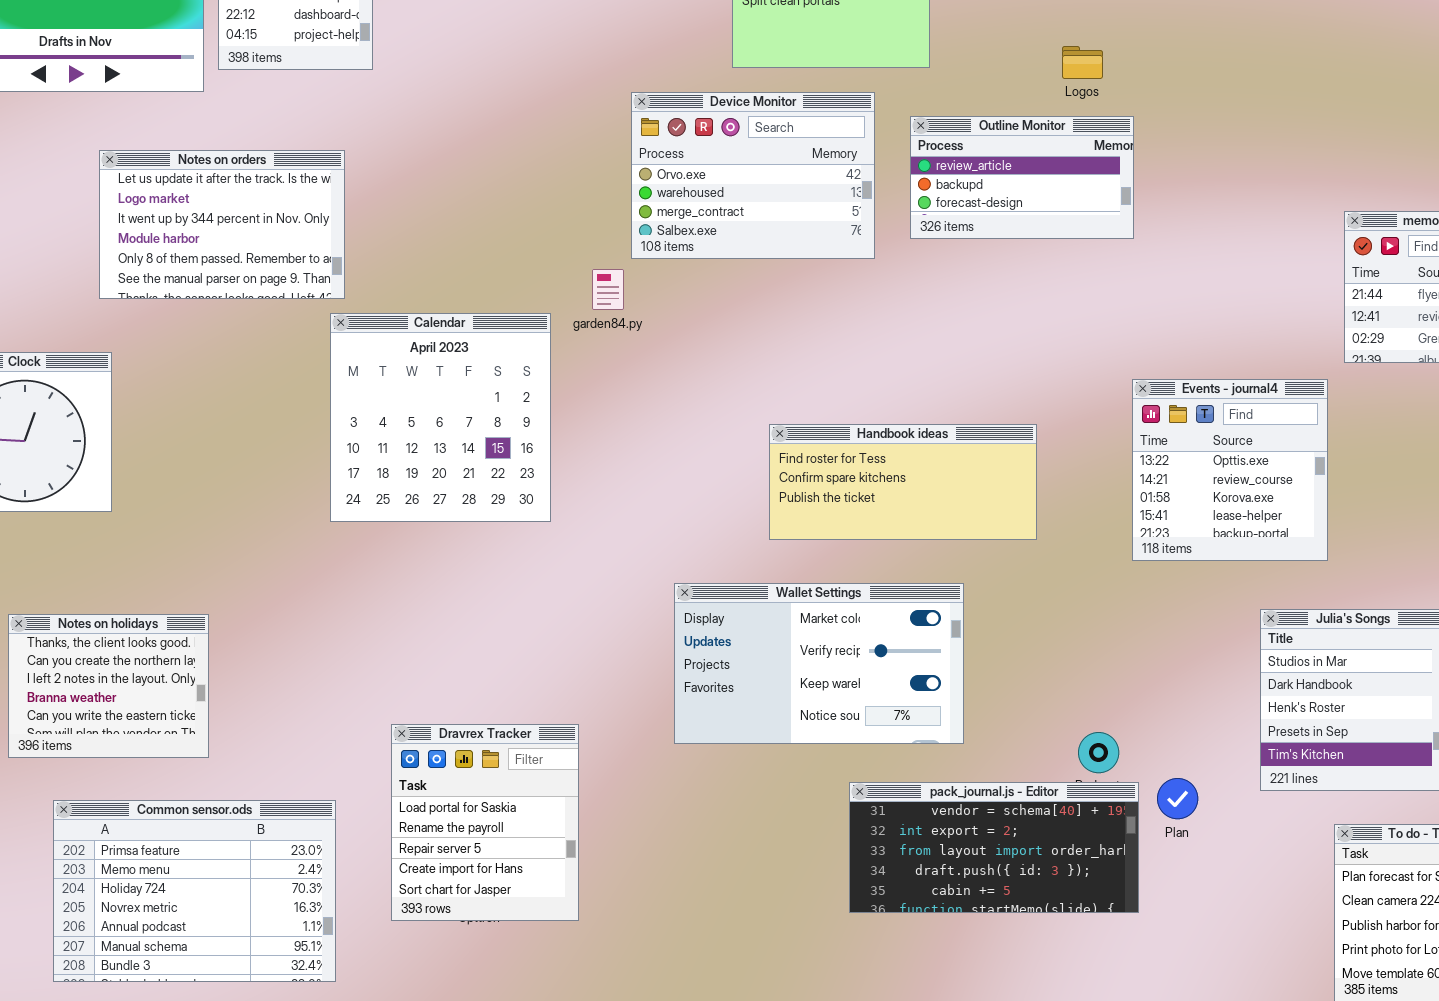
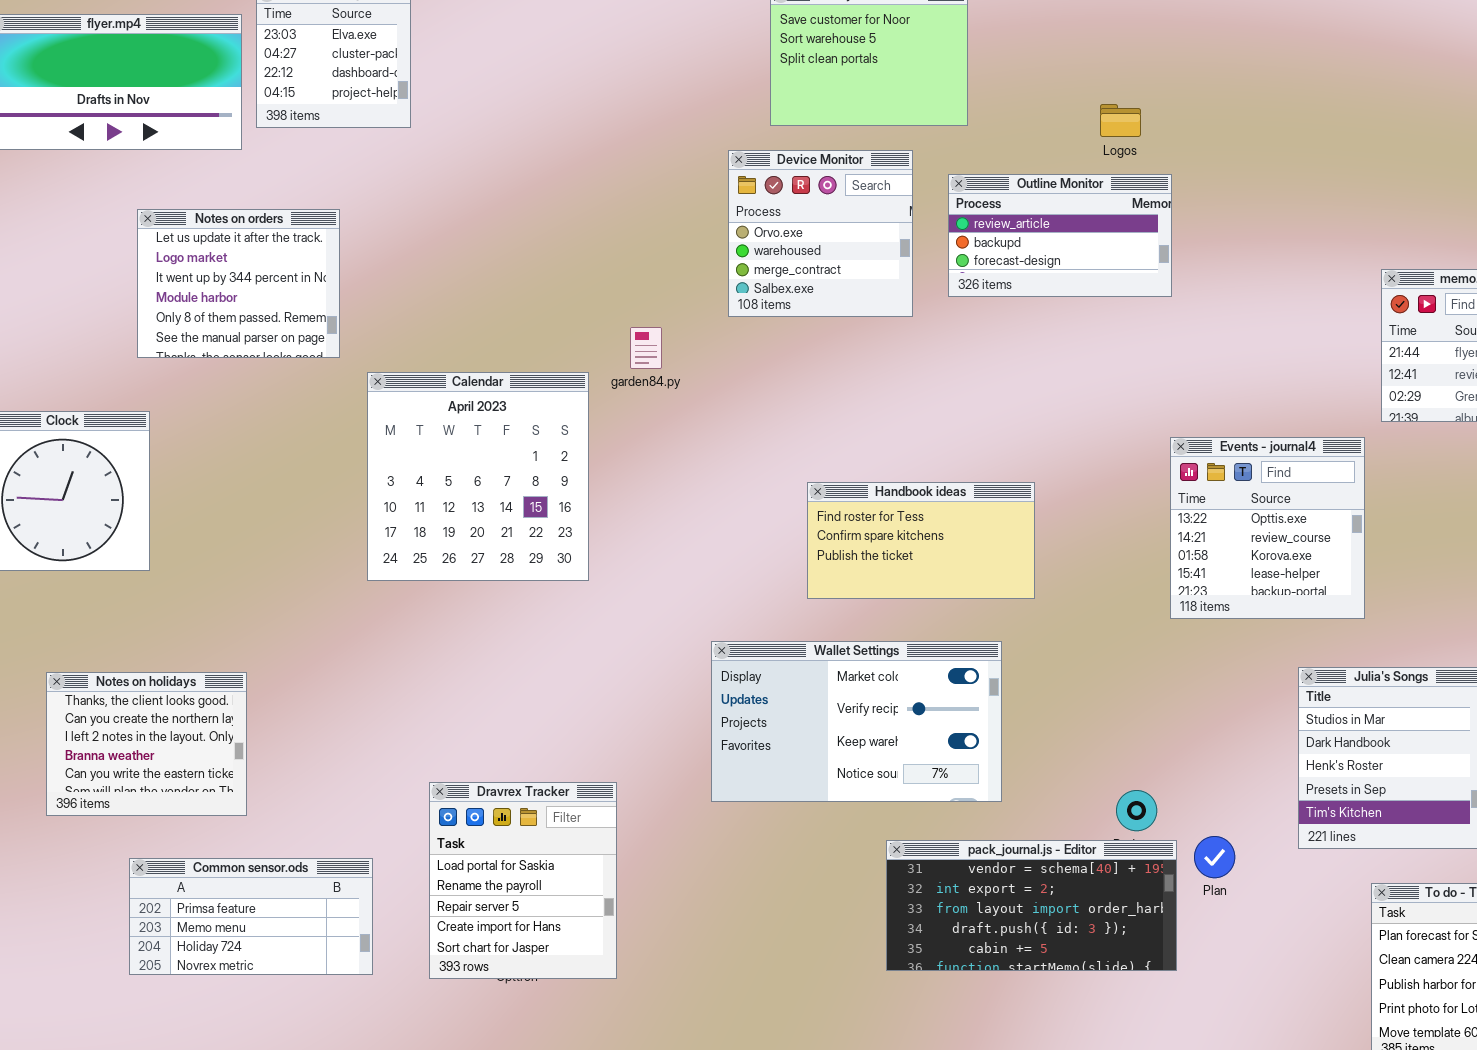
Device Monitor: [631,92,875,259] -> [728,150,913,317], resized
Notes on orders: [99,150,345,299] -> [137,209,340,358], resized
Handbook ideas: [769,424,1037,540] -> [807,482,1035,599], resized
Common sensor.ods: [53,800,336,982] -> [129,858,373,975], resized

